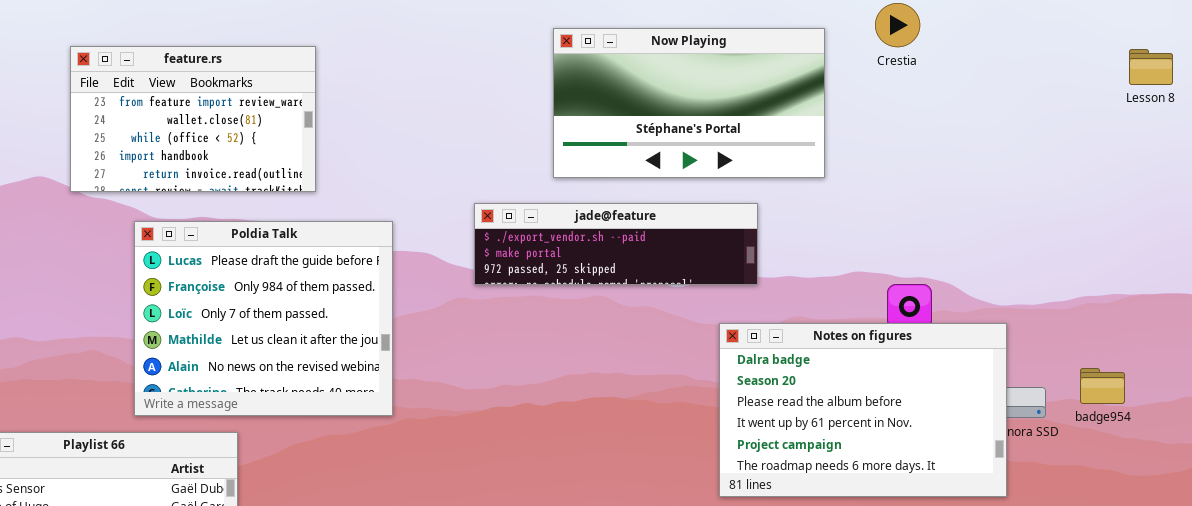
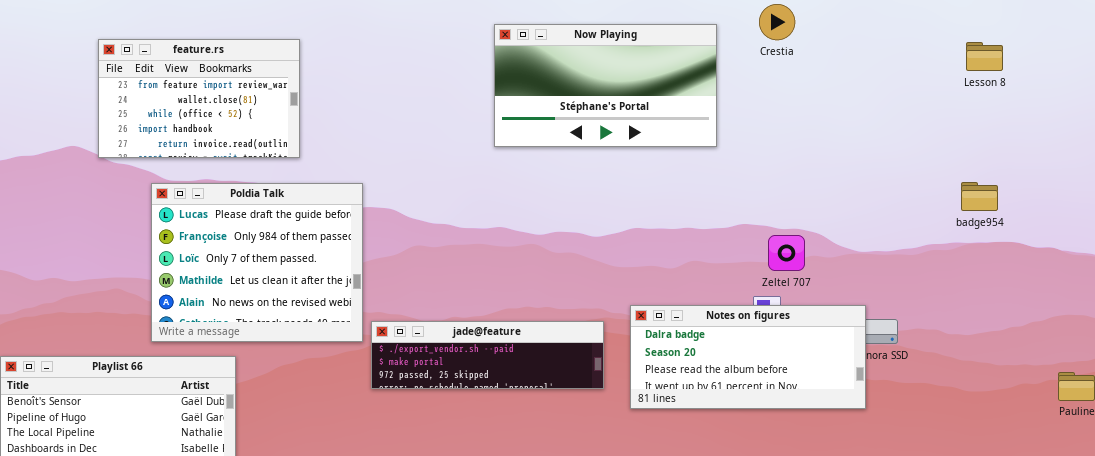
jade@feature: [474,203,758,285] -> [371,321,604,389], moved
Notes on figures: [719,323,1007,497] -> [630,305,866,409], resized
badge954: [1080,368,1125,404] -> [961,182,998,211], moved

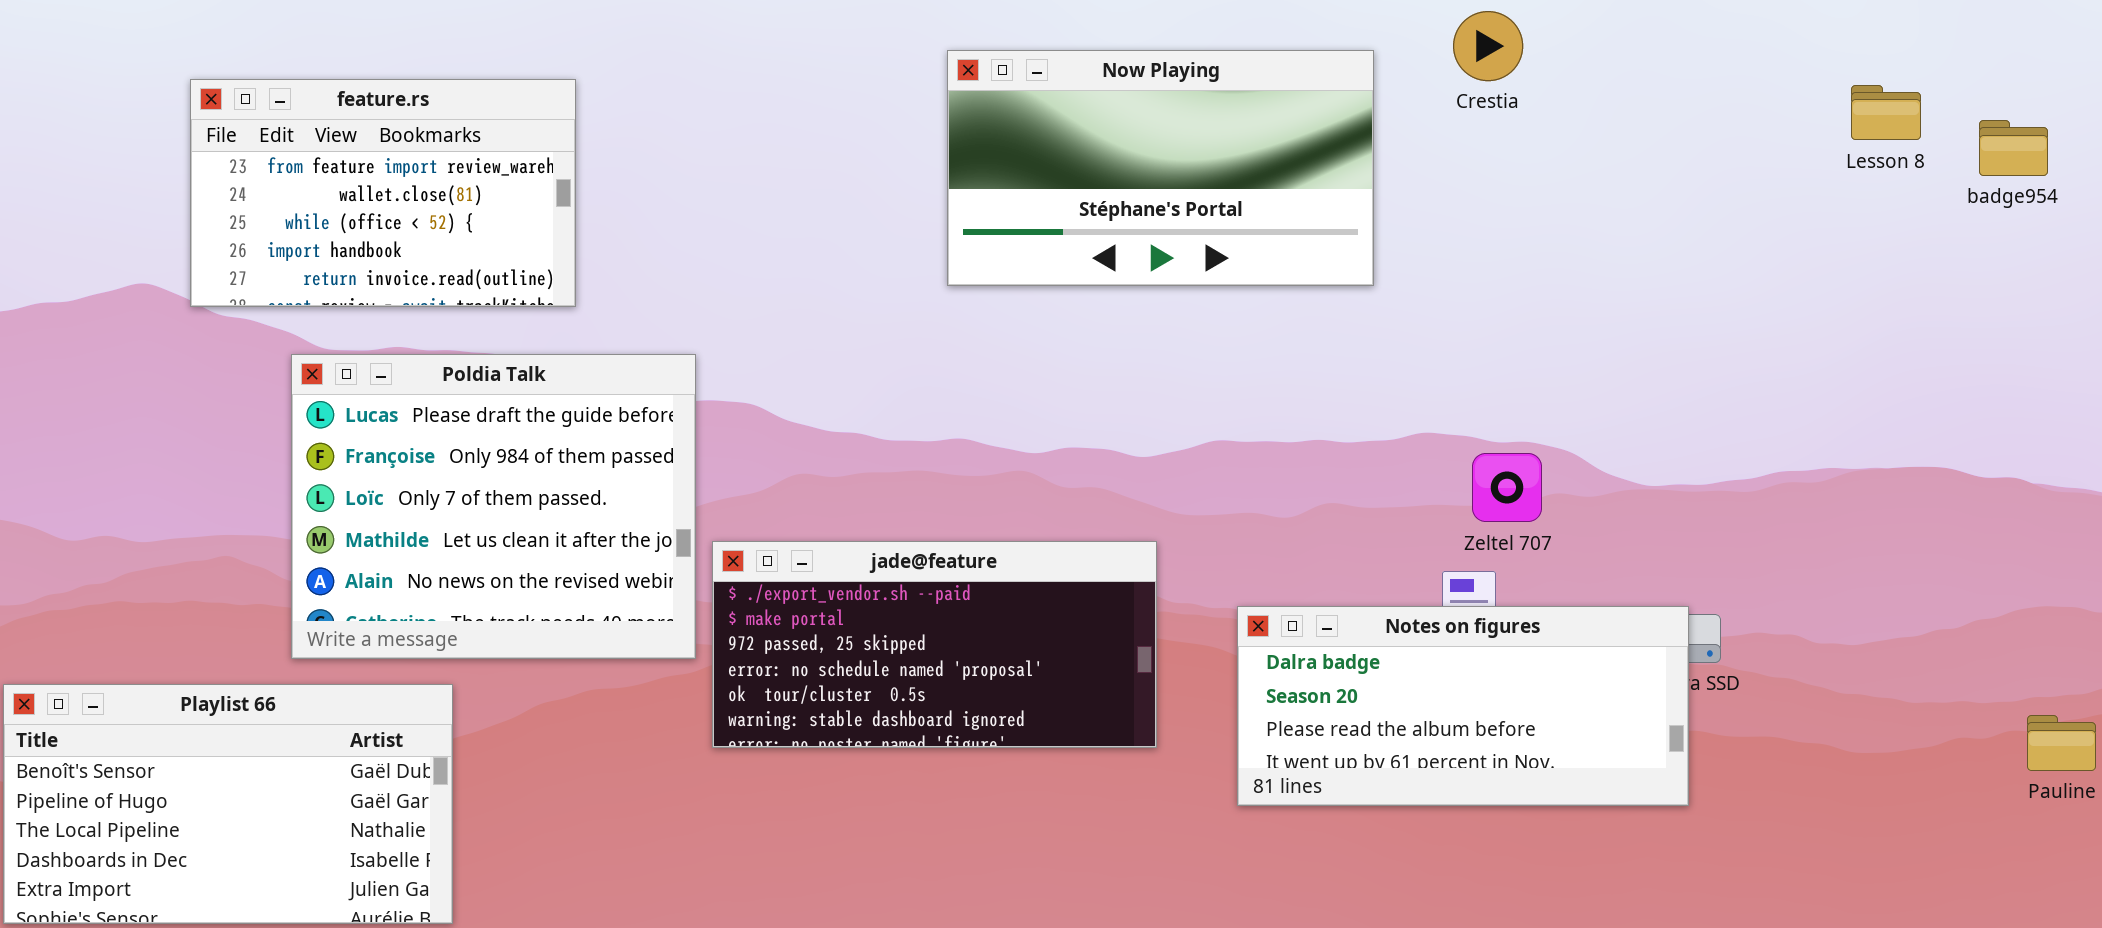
badge954: [961,182,998,211] -> [1979,120,2048,176], moved
Notes on figures: [630,305,866,409] -> [1237,606,1689,806], moved
jade@feature: [371,321,604,389] -> [712,541,1157,748], resized

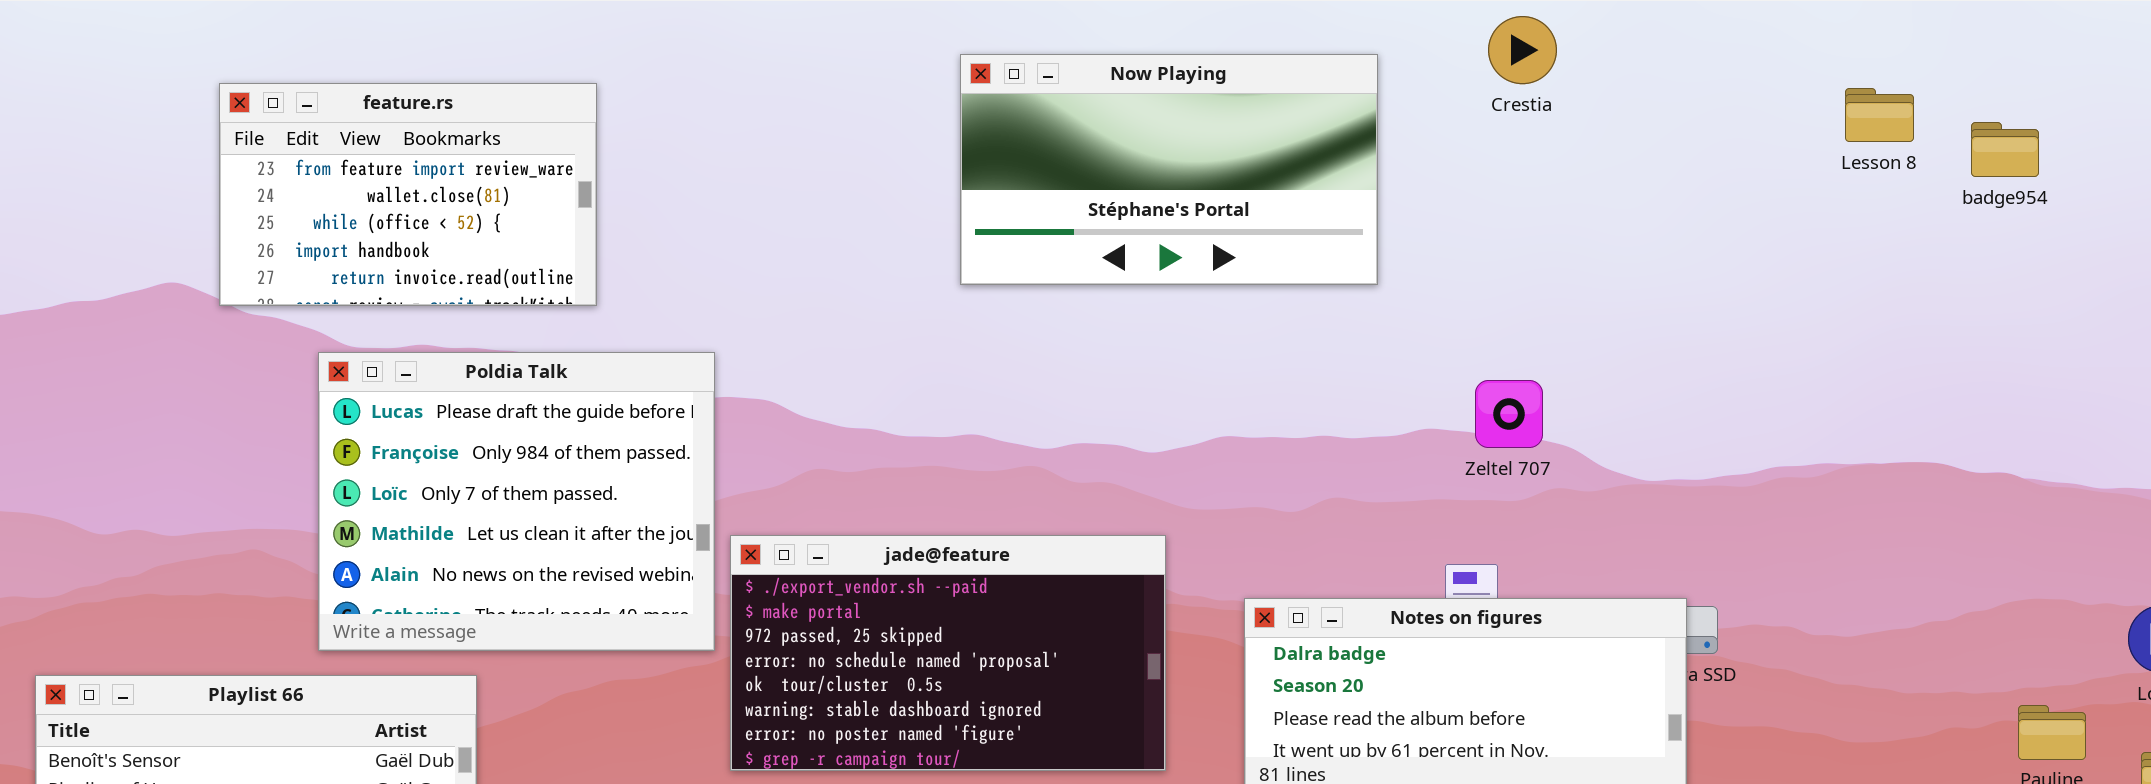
Crestia: [1453,11,1523,81] -> [1488,16,1557,84], moved
Zeltel 707: [1472,453,1542,522] -> [1475,380,1543,448], moved
jade@feature: [712,541,1157,748] -> [730,535,1166,771], resized

